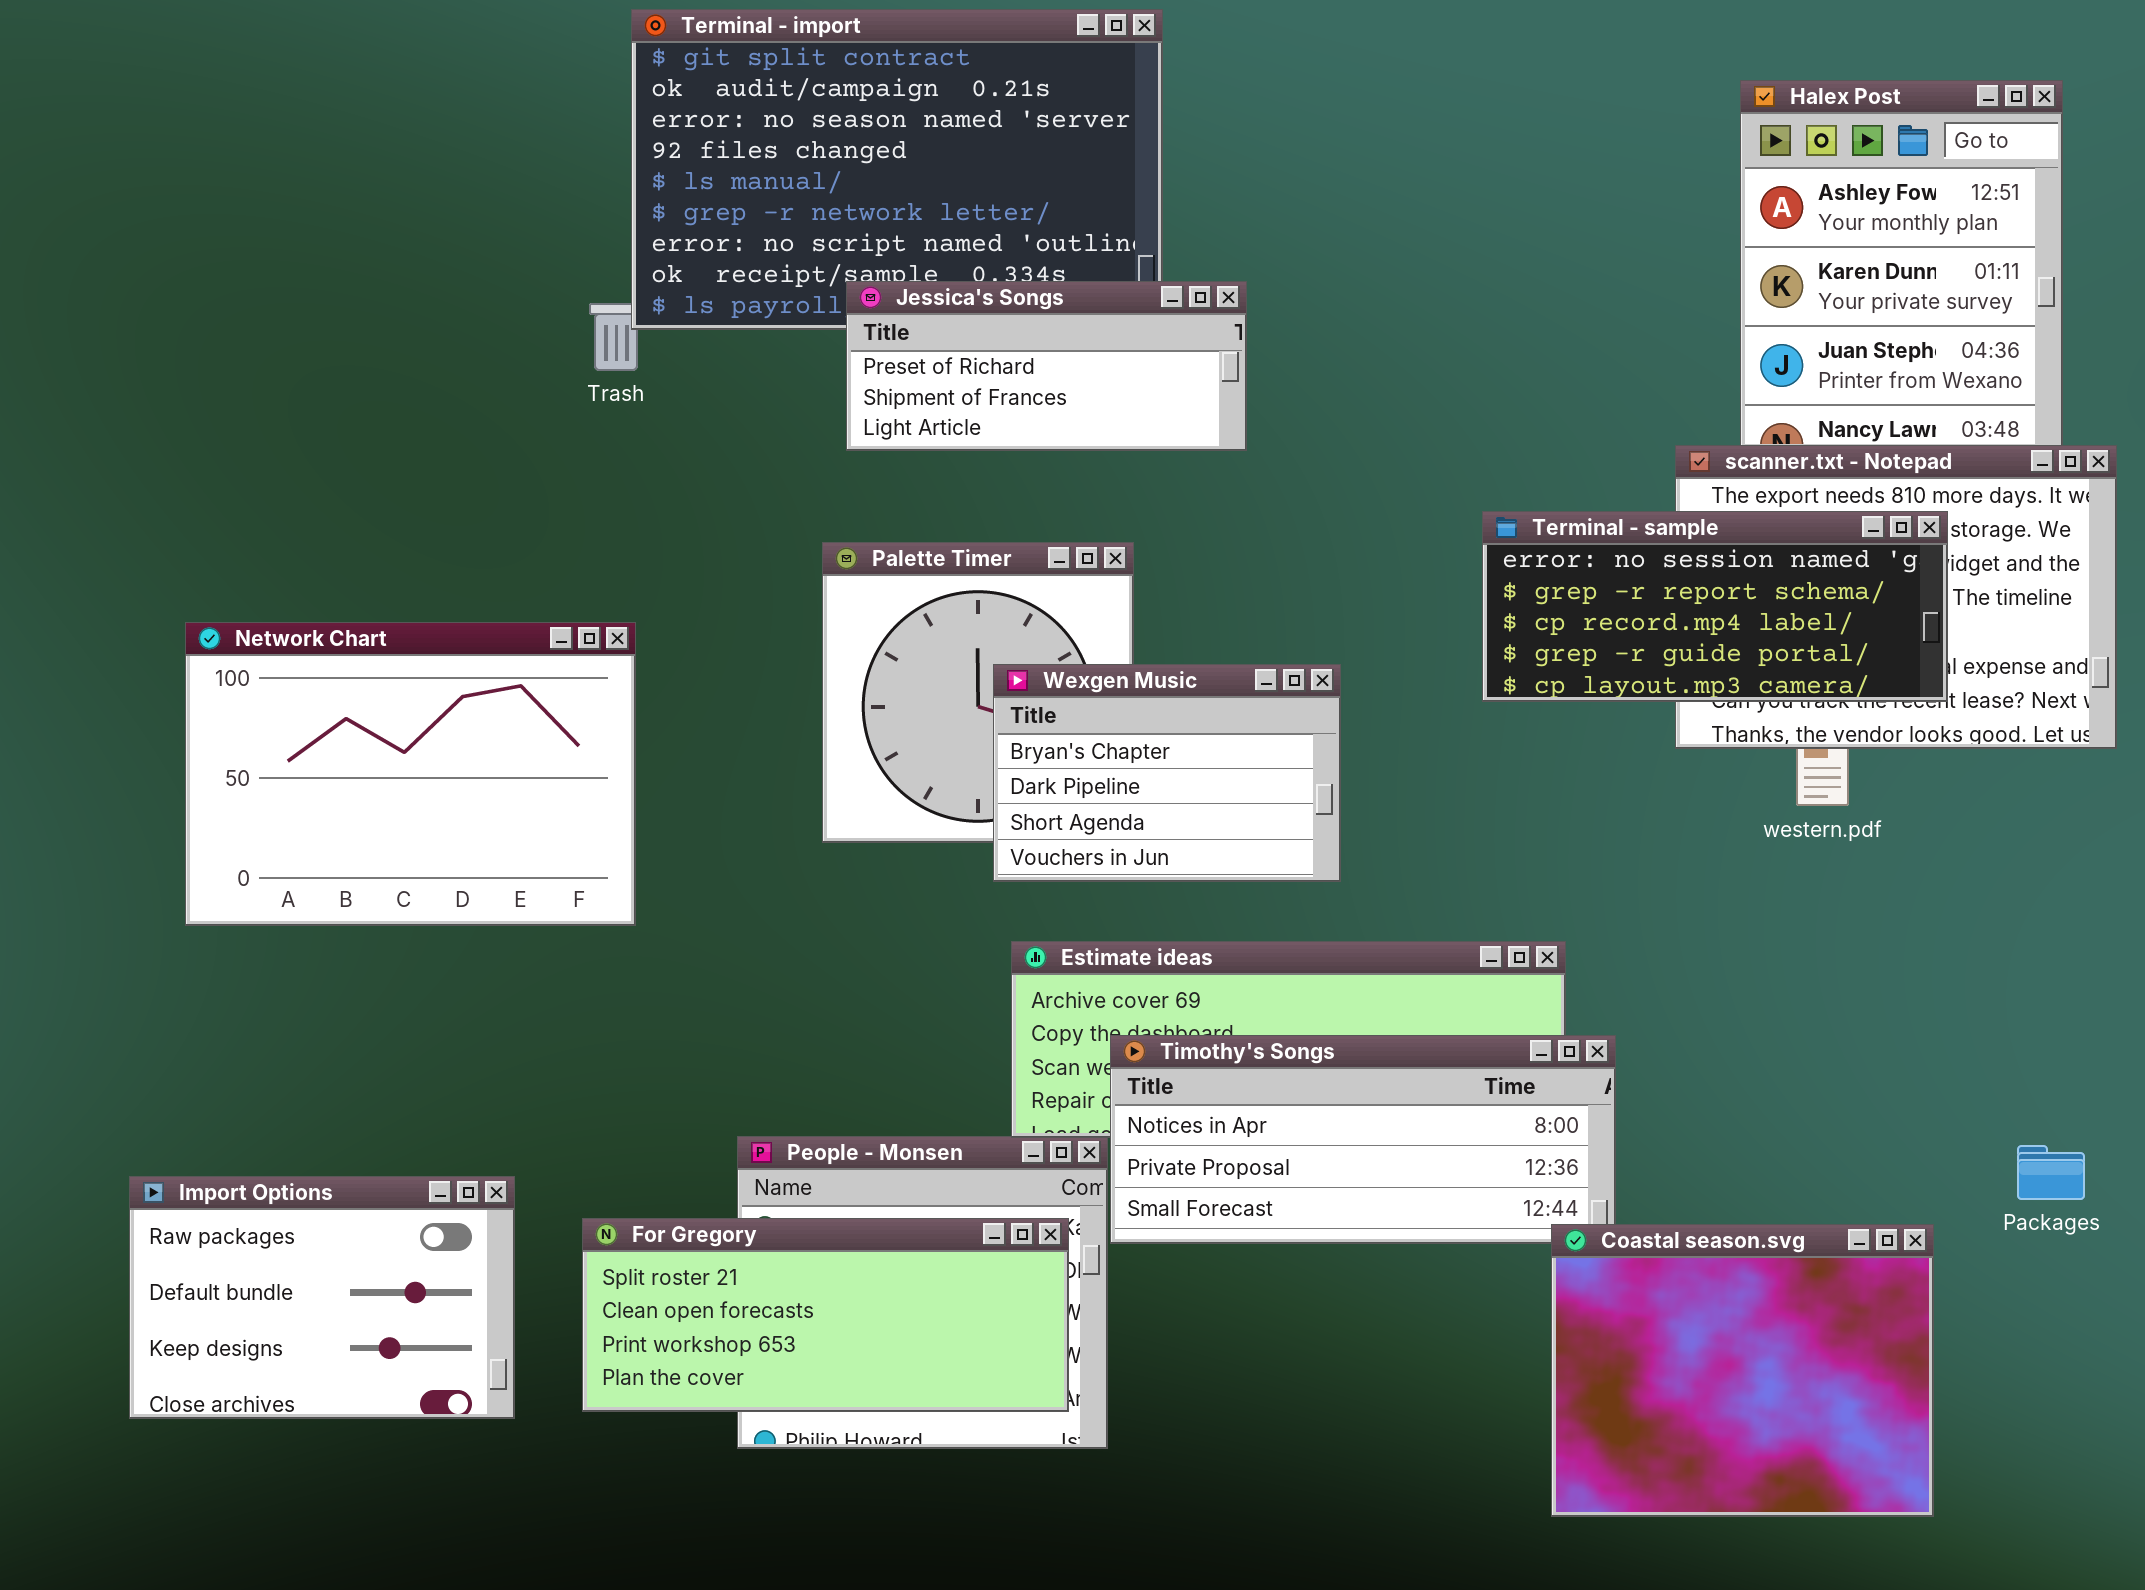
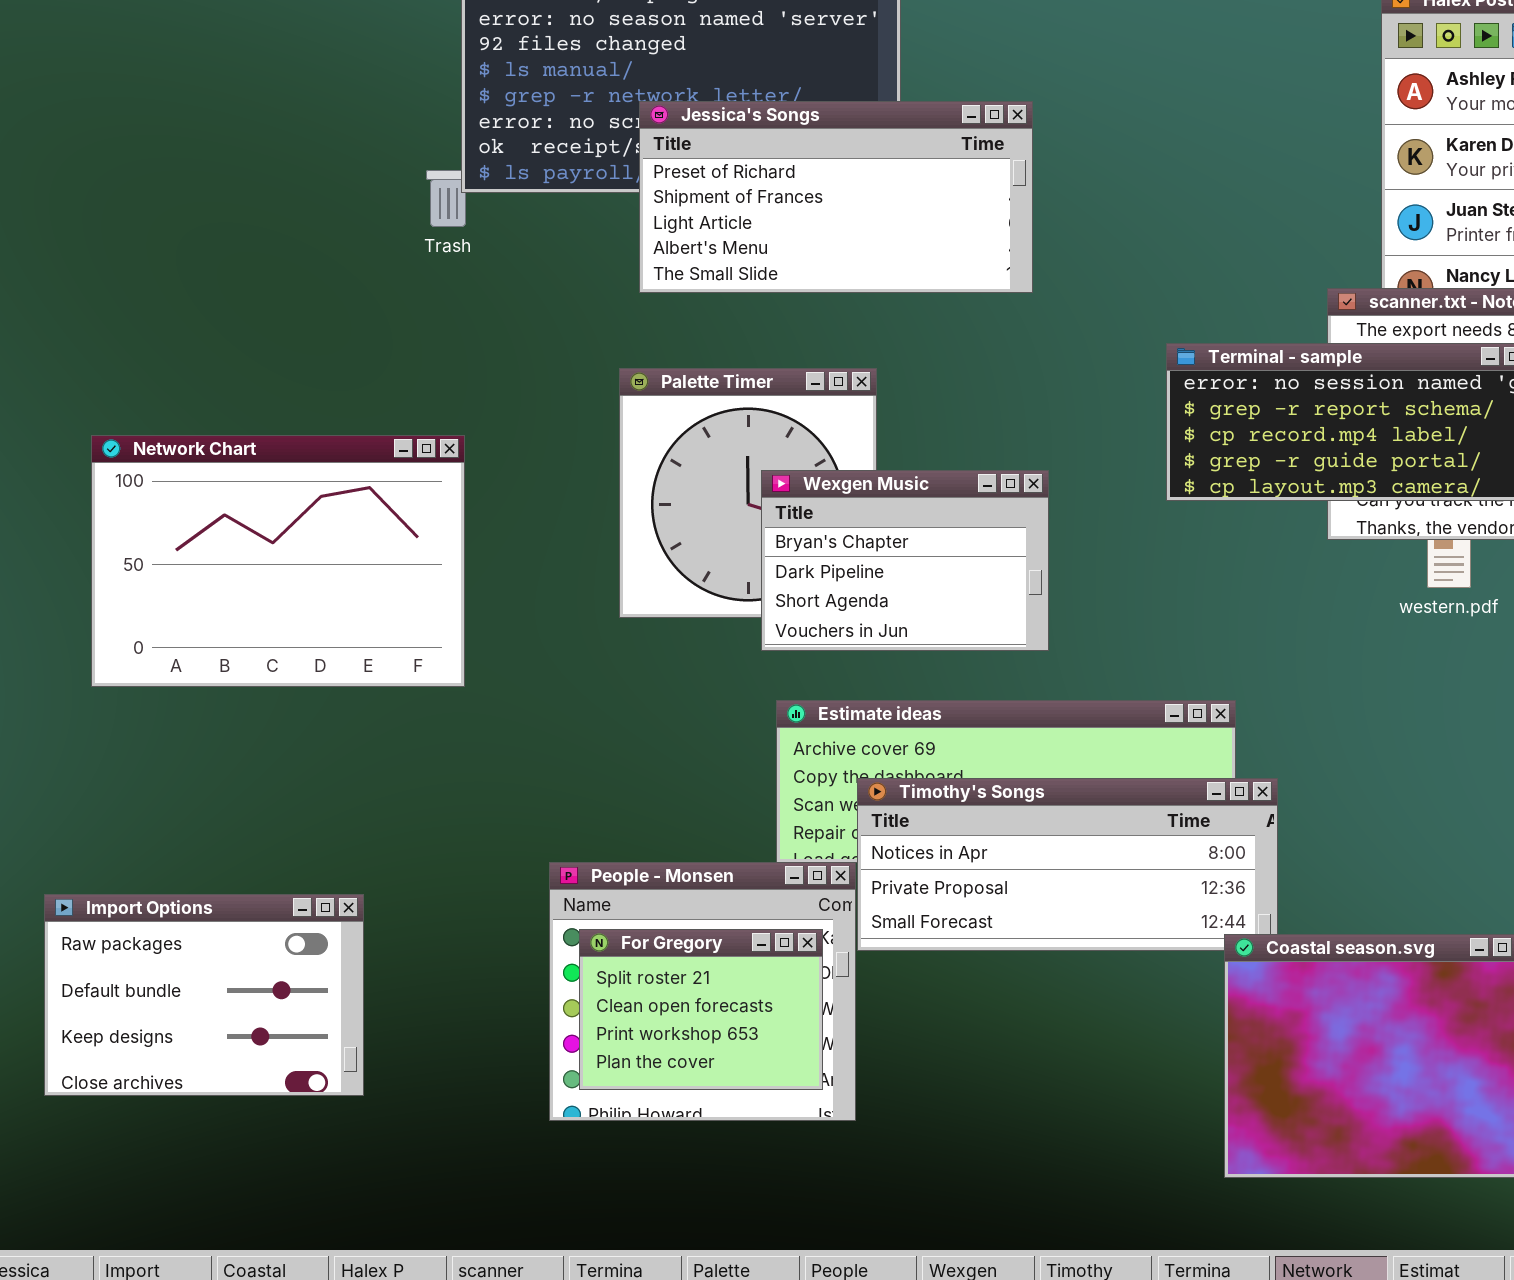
Jessica's Songs: [846,281,1247,451] -> [639,101,1033,293], resized
For Gregory: [582,1218,1069,1412] -> [579,929,823,1090], resized

